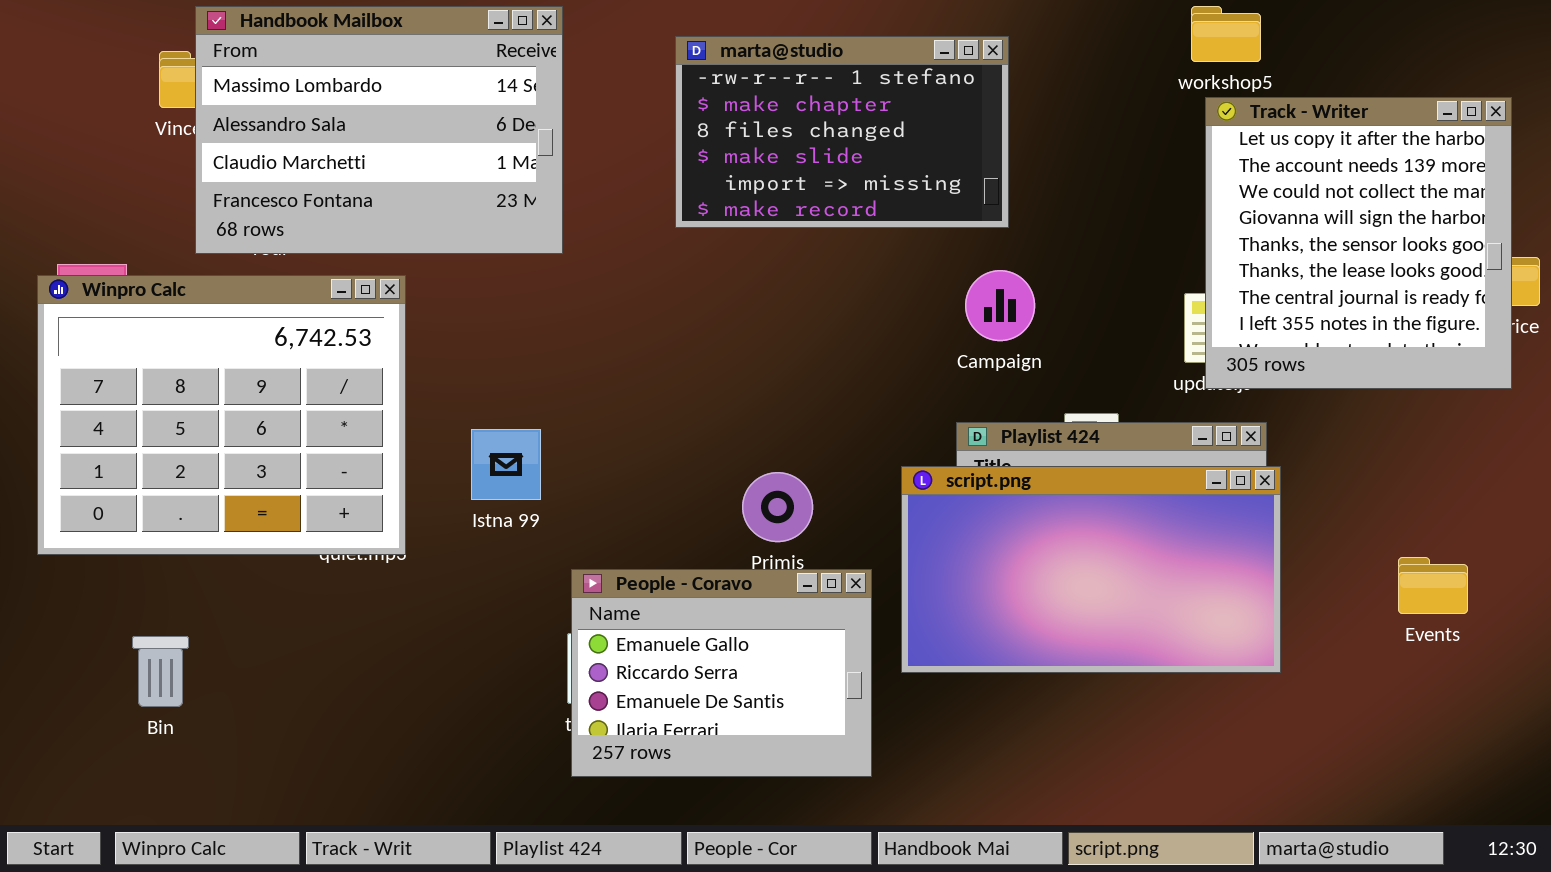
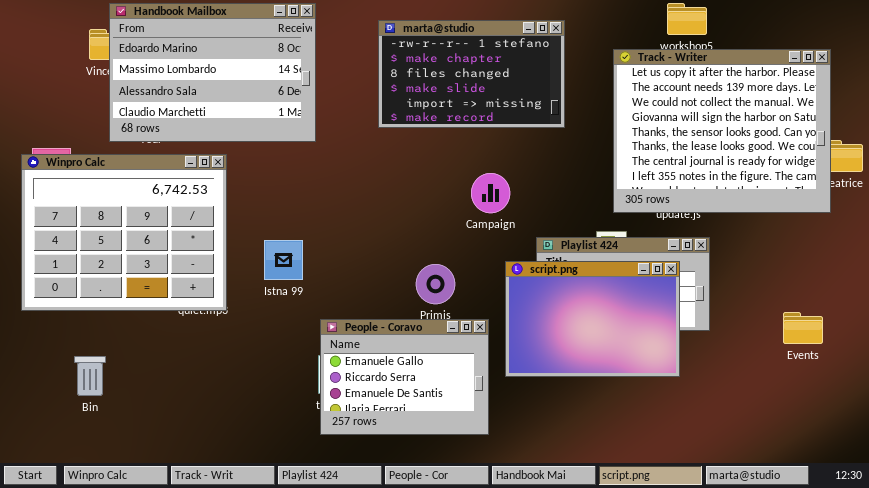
Handbook Mailbox: [195,6,563,254] -> [109,3,316,142], scrolled up 1 row
Track - Writer: [1205,97,1512,389] -> [613,49,831,213], moved, resized
Campaign: [965,270,1035,341] -> [471,173,510,213], moved
script.png: [901,466,1281,673] -> [505,261,680,377], resized

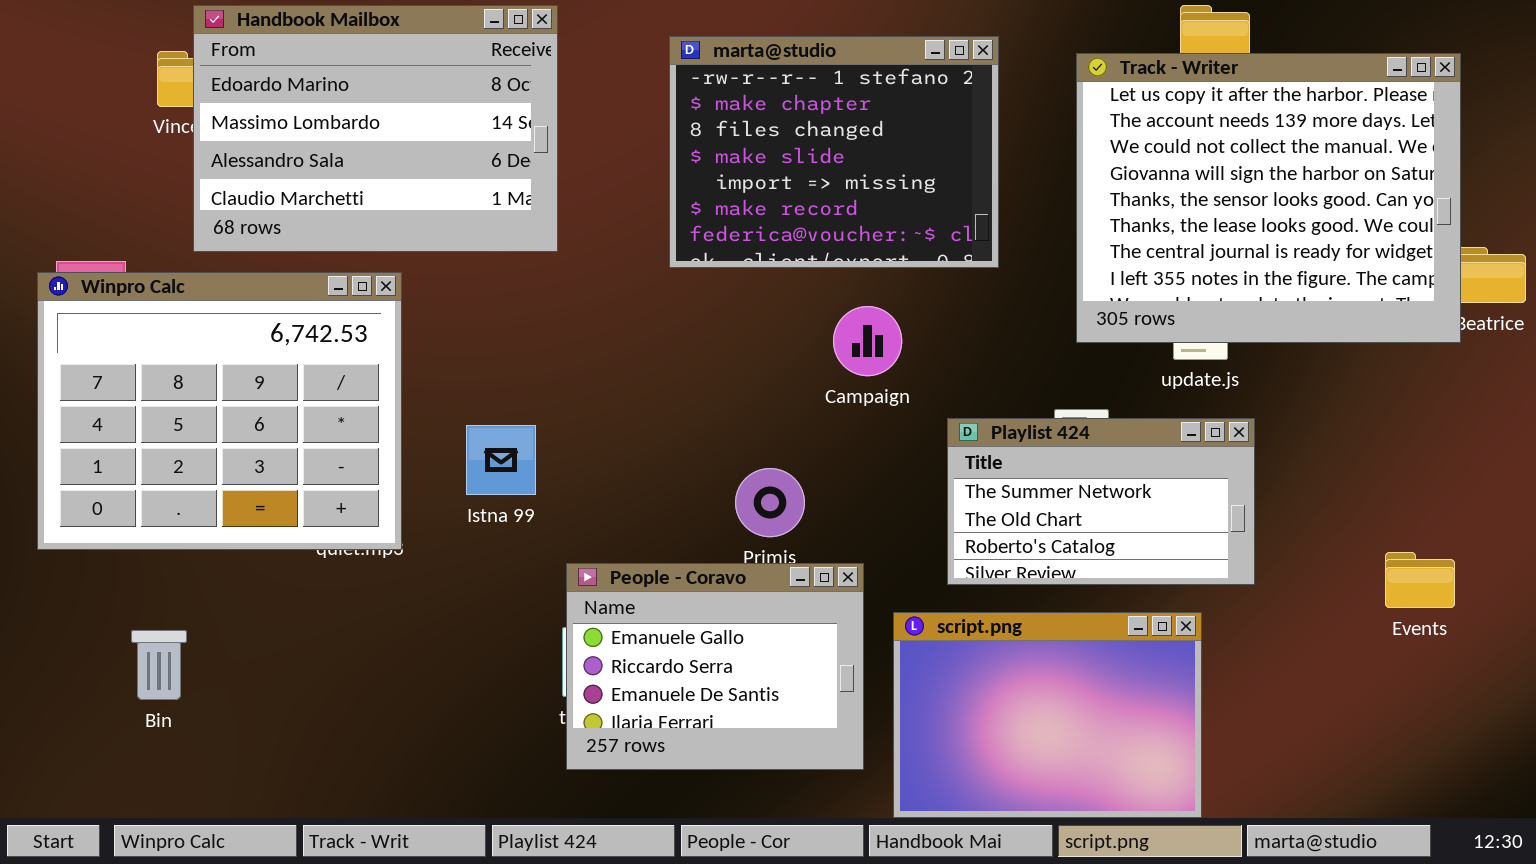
marta@studio: [378,20,565,128] -> [669,36,999,268], resized
Track - Writer: [613,49,831,213] -> [1076,53,1461,343], moved
script.png: [505,261,680,377] -> [893,612,1202,818], moved

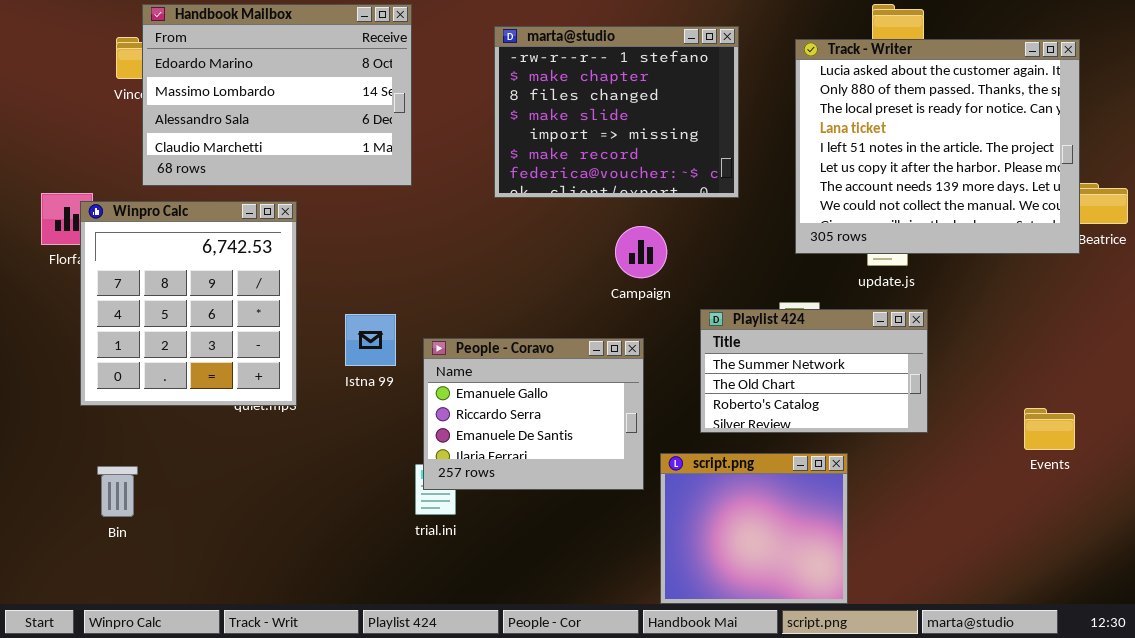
Track - Writer: [1076,53,1461,343] -> [795,39,1080,254], scrolled up 5 rows
Winpro Calc: [37,272,402,550] -> [80,201,297,406], resized
People - Coravo: [566,563,864,770] -> [423,338,644,490], moved
script.png: [893,612,1202,818] -> [660,453,848,604], resized

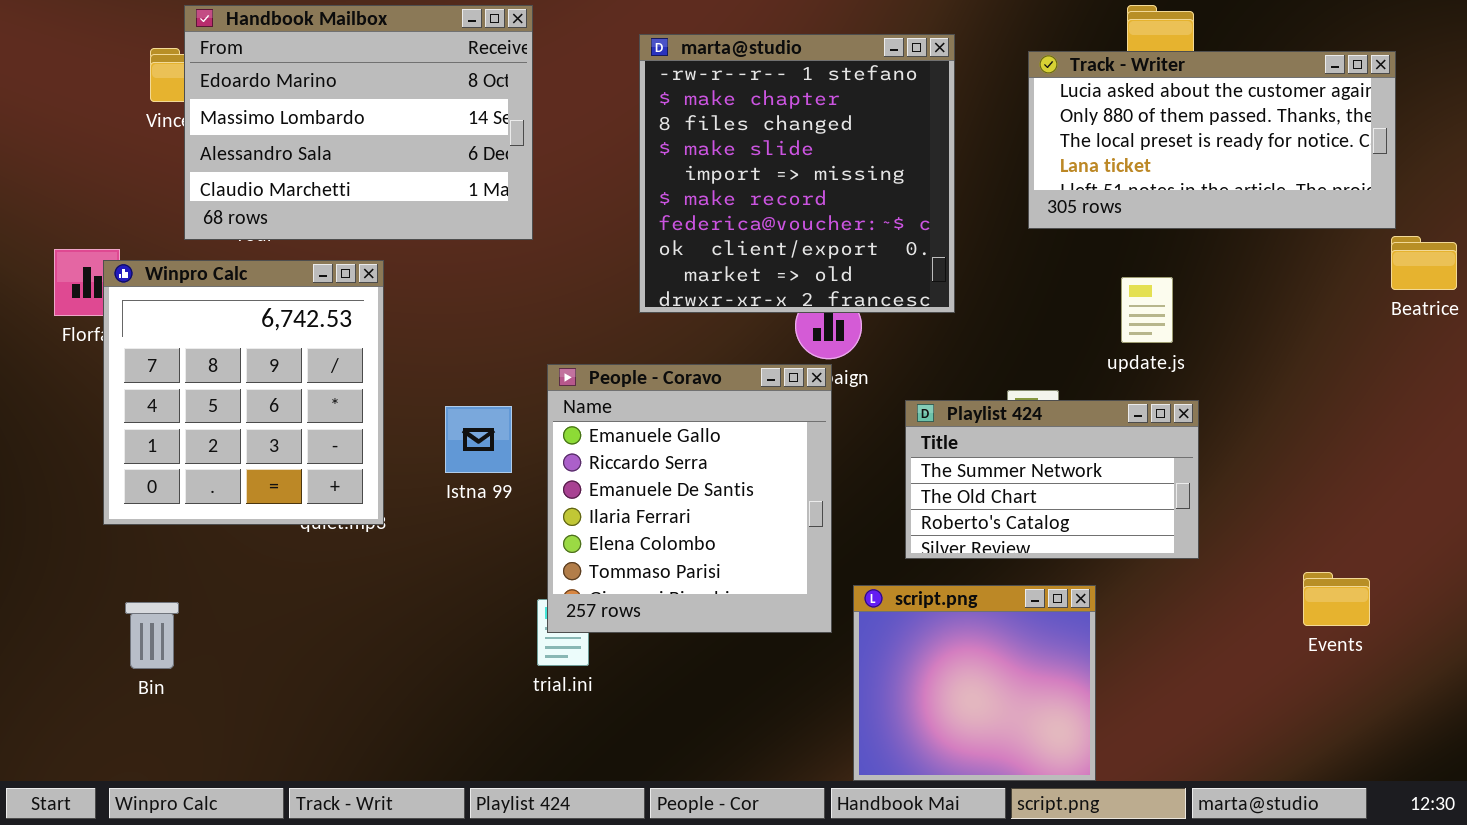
marta@studio: [494,26,739,198] -> [639,34,955,313], resized
Track - Writer: [795,39,1080,254] -> [1028,51,1396,229], resized
People - Coravo: [423,338,644,490] -> [547,364,832,633], resized
Events: [1024,408,1075,450] -> [1303,572,1370,626], moved

